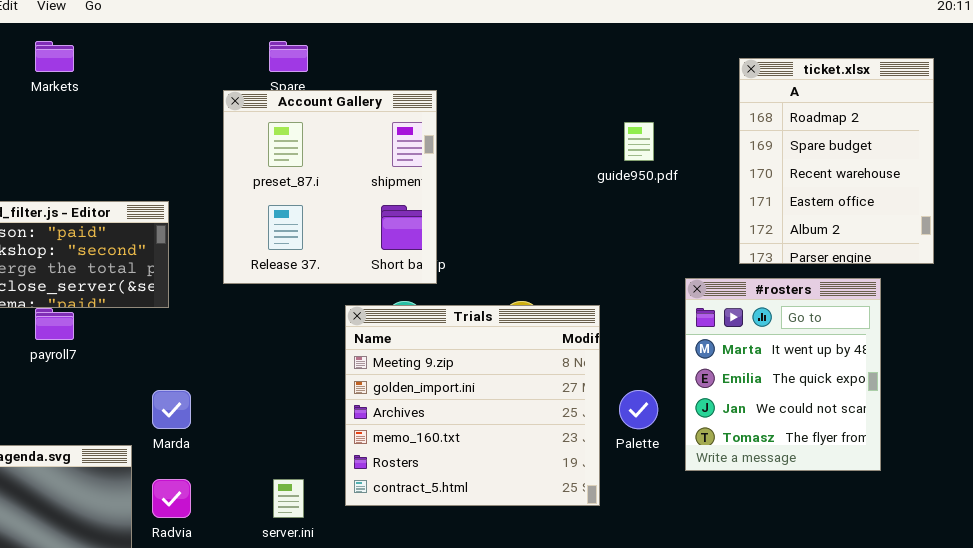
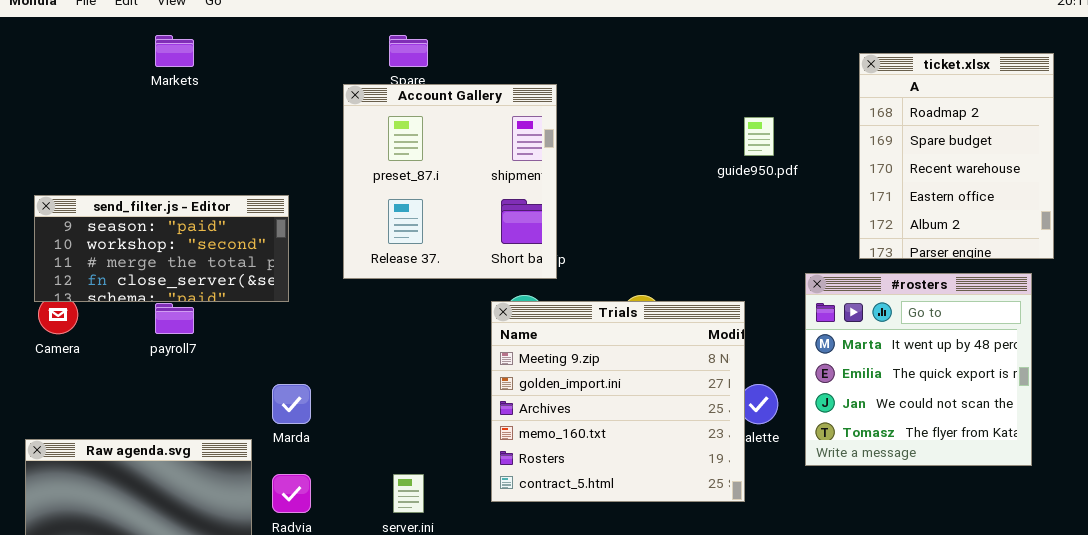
#rosters: [685,278,881,471] -> [805,273,1032,466], resized
Trials: [345,305,600,506] -> [491,301,745,502], moved

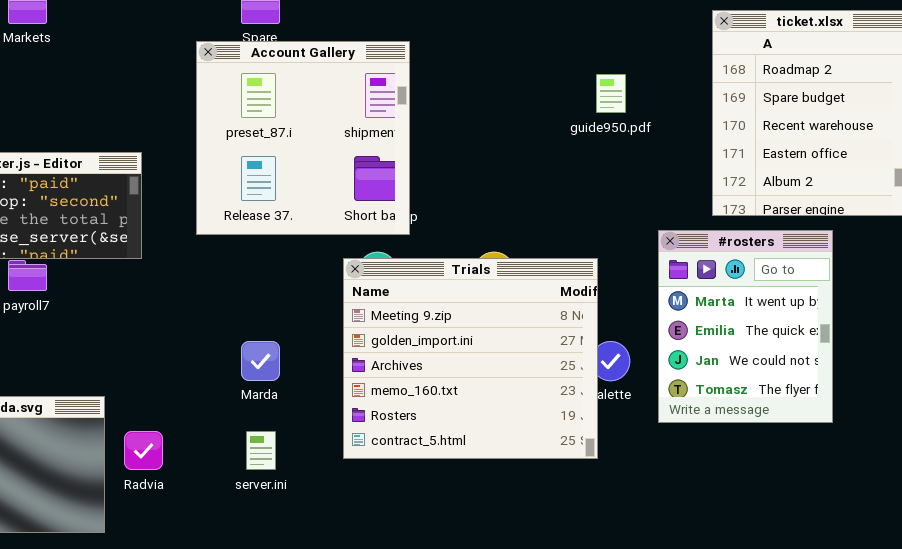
#rosters: [805,273,1032,466] -> [658,230,833,423], resized
Marda: [272,384,311,424] -> [241,341,280,381], moved

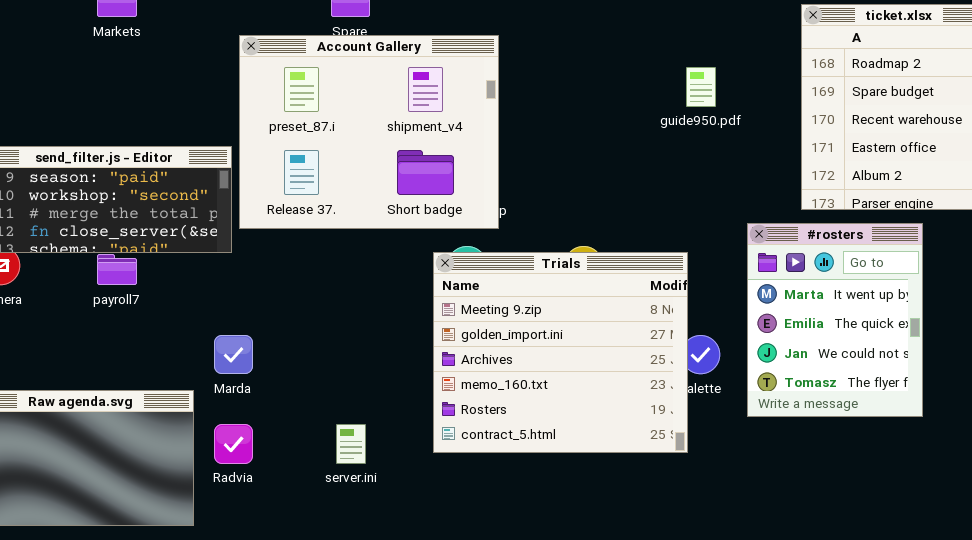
Account Gallery: [196,41,410,235] -> [239,35,499,229], resized
Marda: [241,341,280,381] -> [214,335,253,374], moved

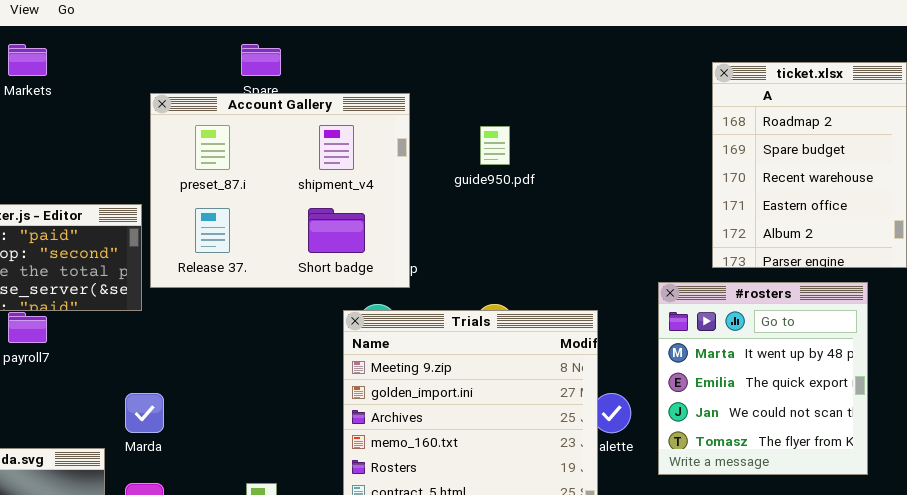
guide950.pdf: [686,67,716,107] -> [480,126,510,165], moved
#rosters: [747,223,923,417] -> [658,282,868,475], resized

